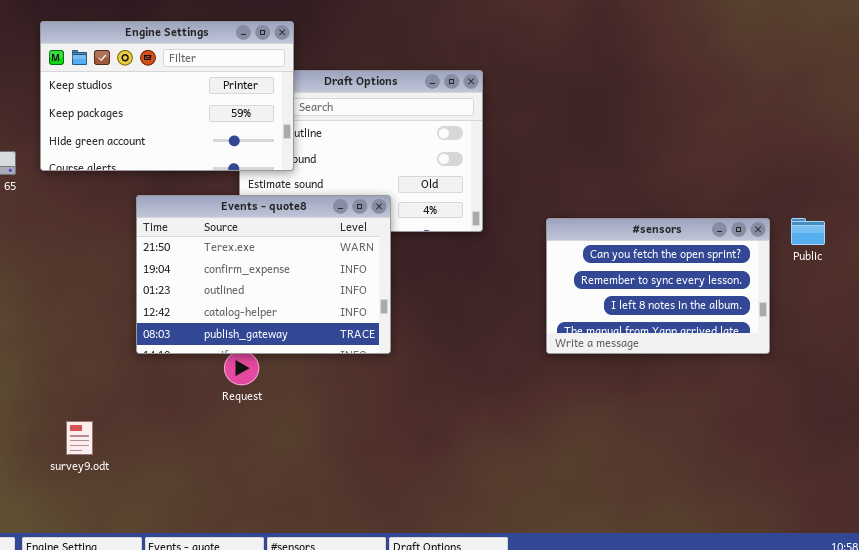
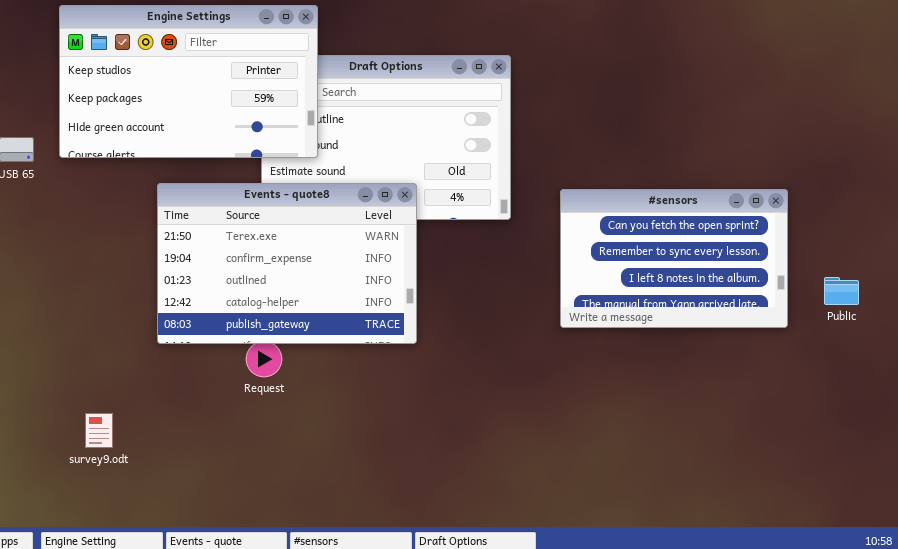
#sensors: [546,218,770,354] -> [560,189,788,328], moved
Public: [791,218,825,245] -> [824,277,859,305], moved

